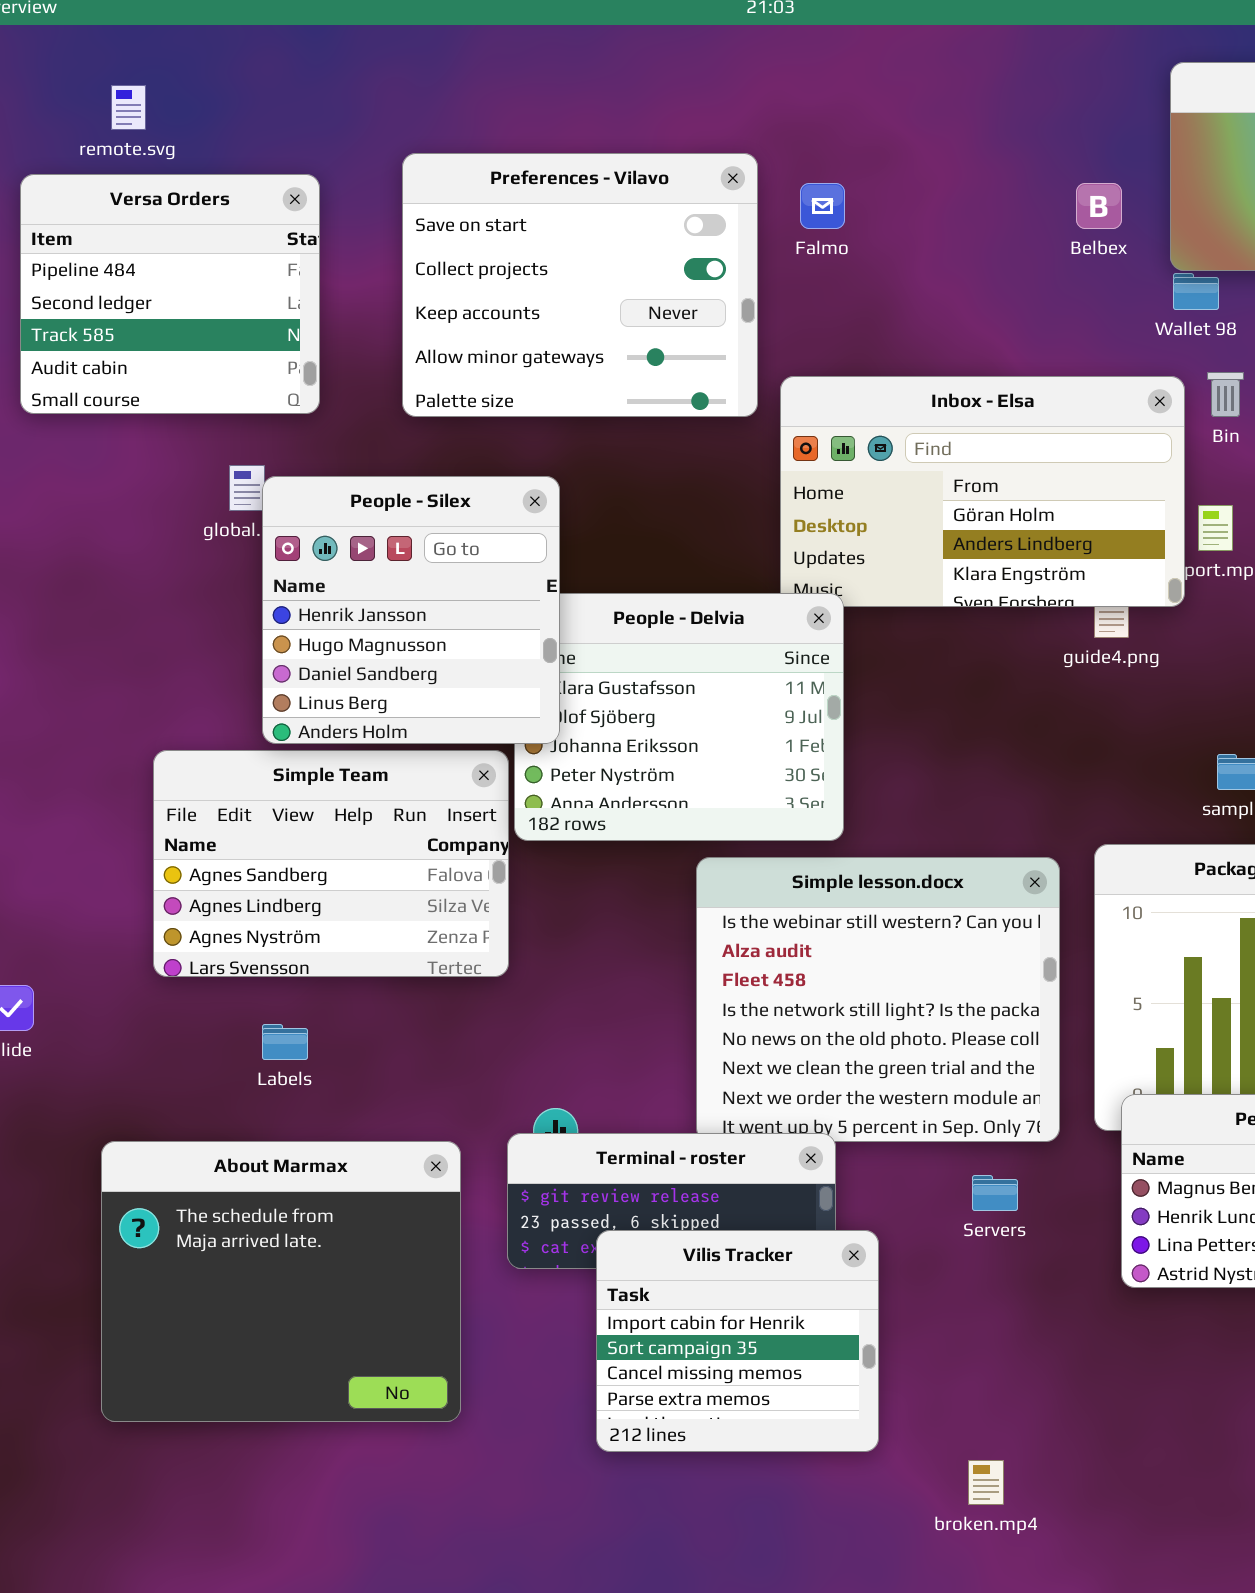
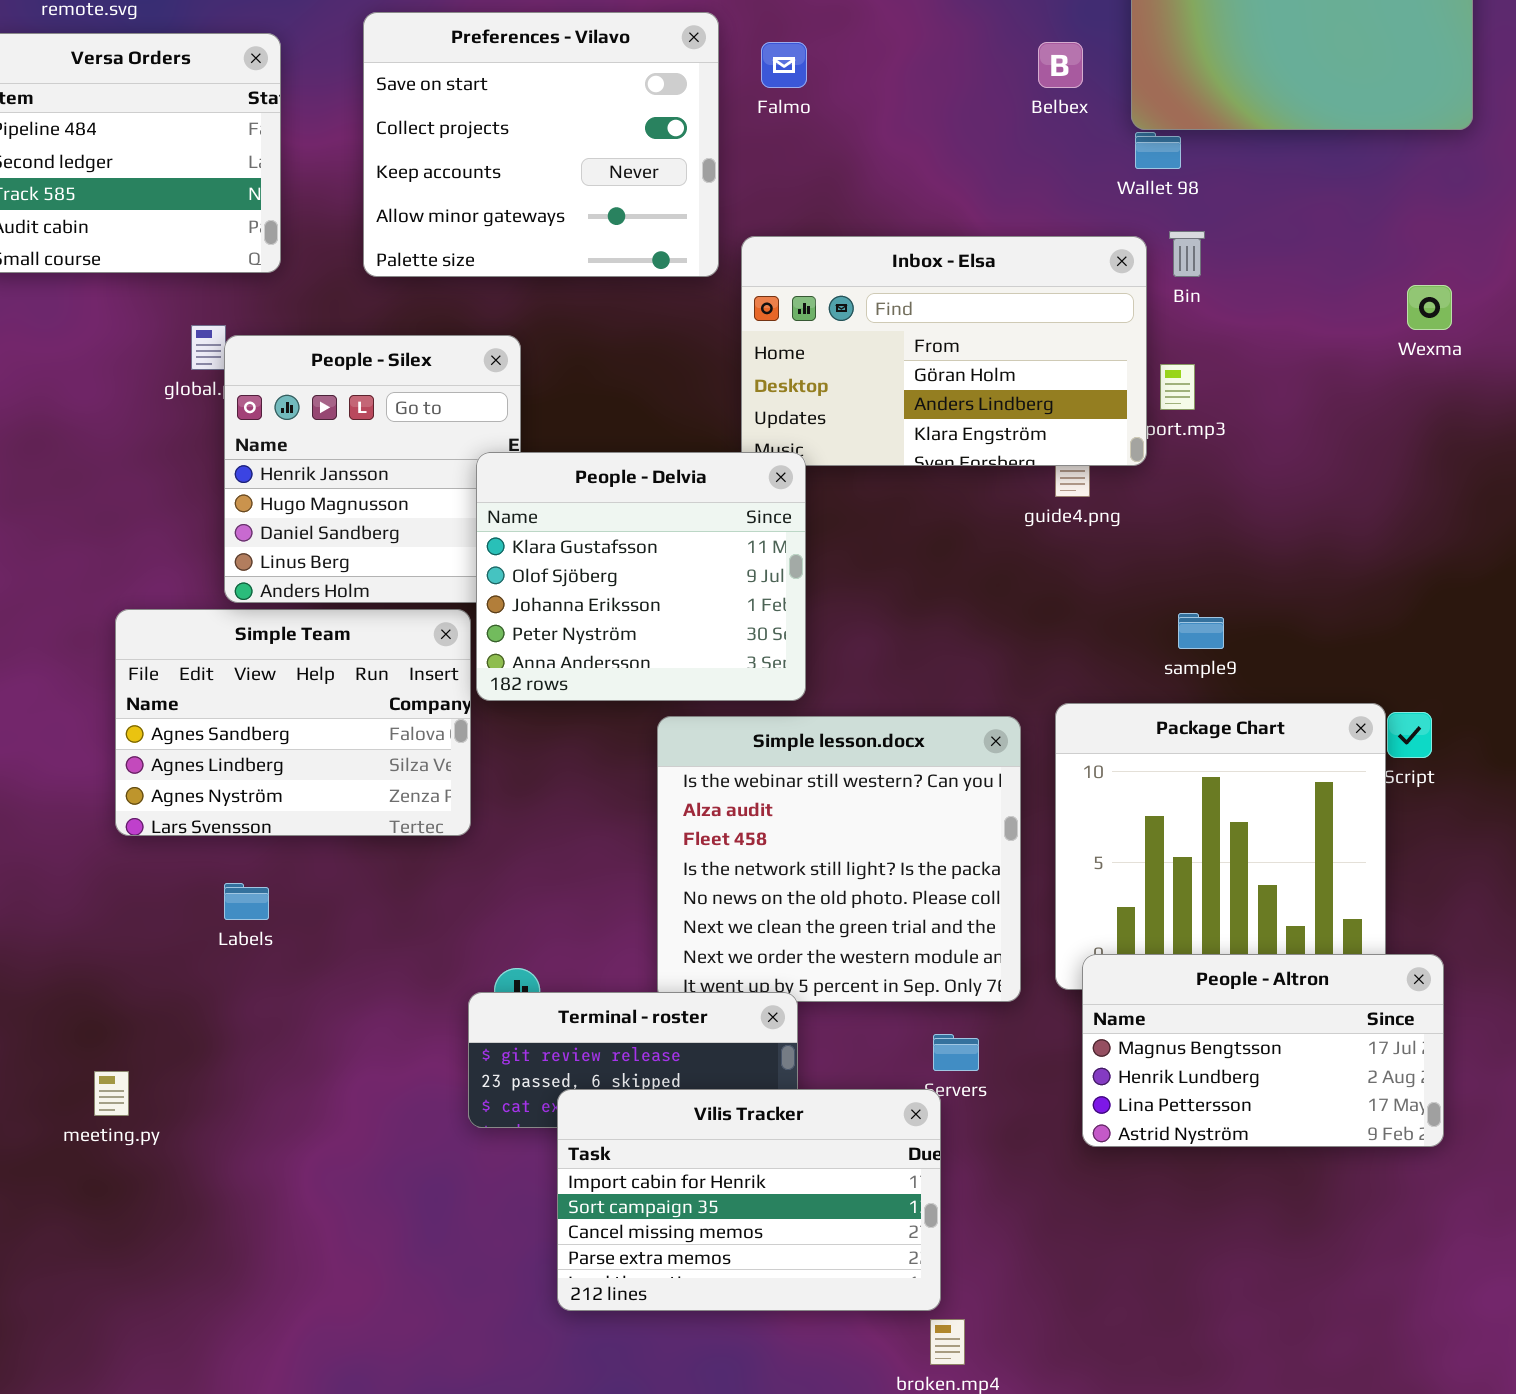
People - Delvia: [514,593,844,841] -> [476,452,806,701], raised
About Marmax: [101,1141,461,1422] -> none, closed
Vilis Tracker: [596,1230,879,1452] -> [557,1089,941,1311], resized

